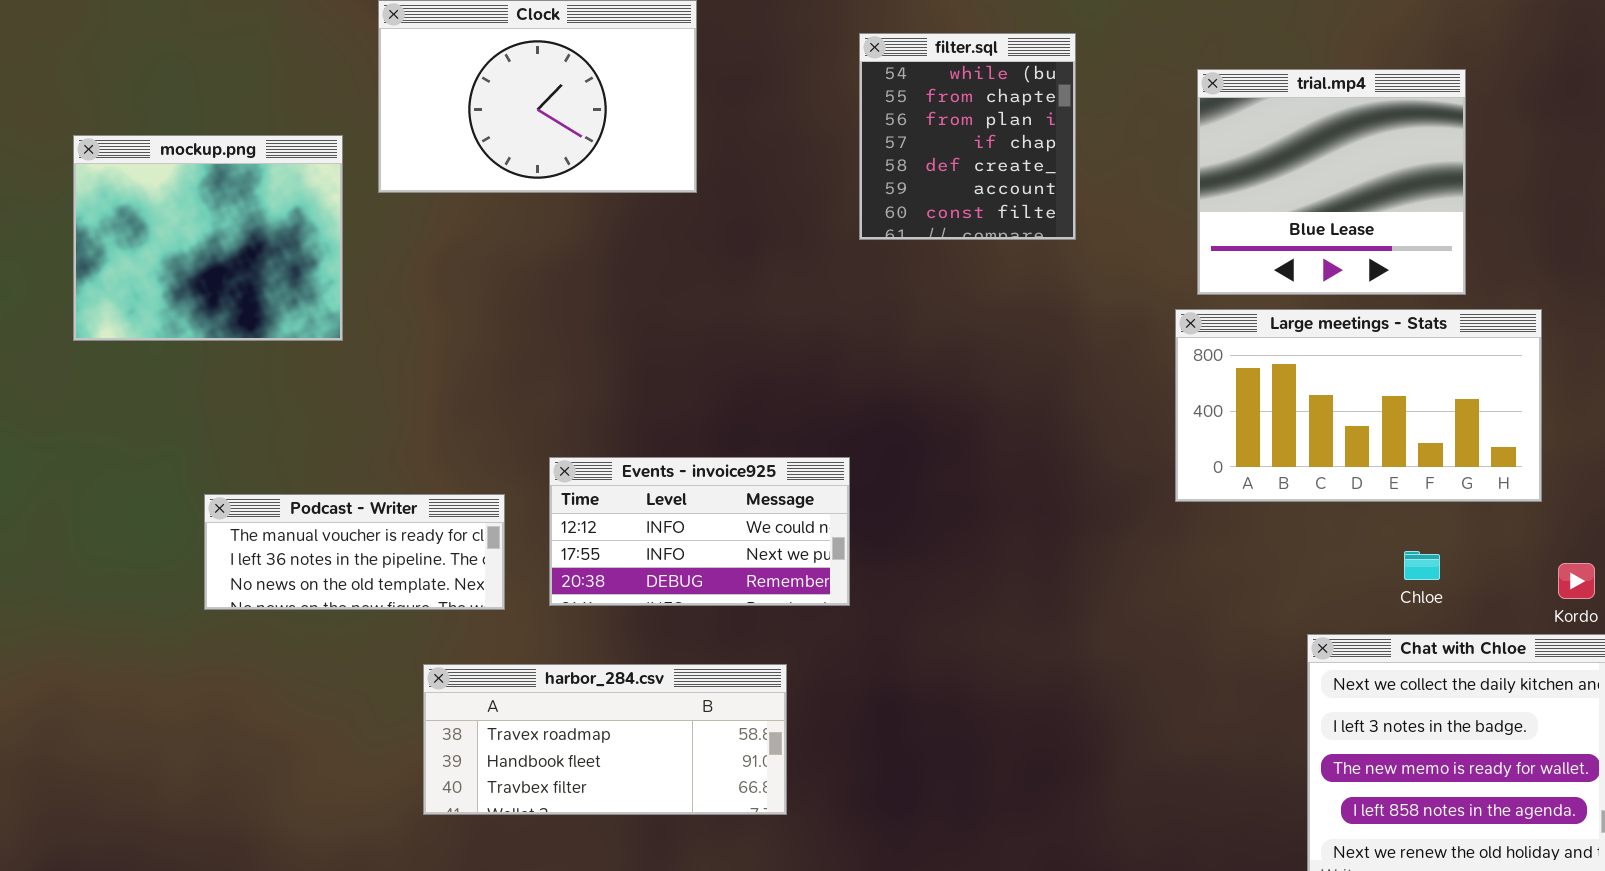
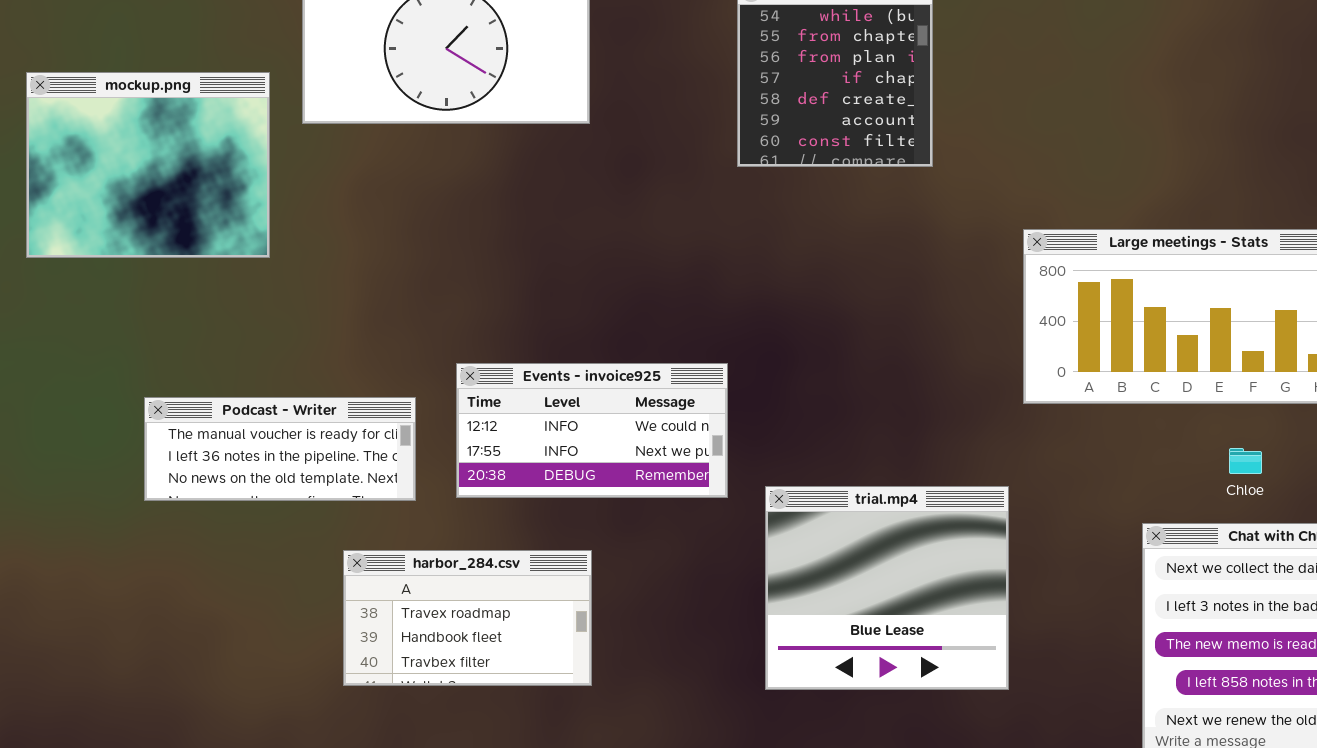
trial.mp4: [1197,69,1466,295] -> [765,486,1009,690], moved
harbor_284.csv: [423,664,787,815] -> [343,550,592,686], resized

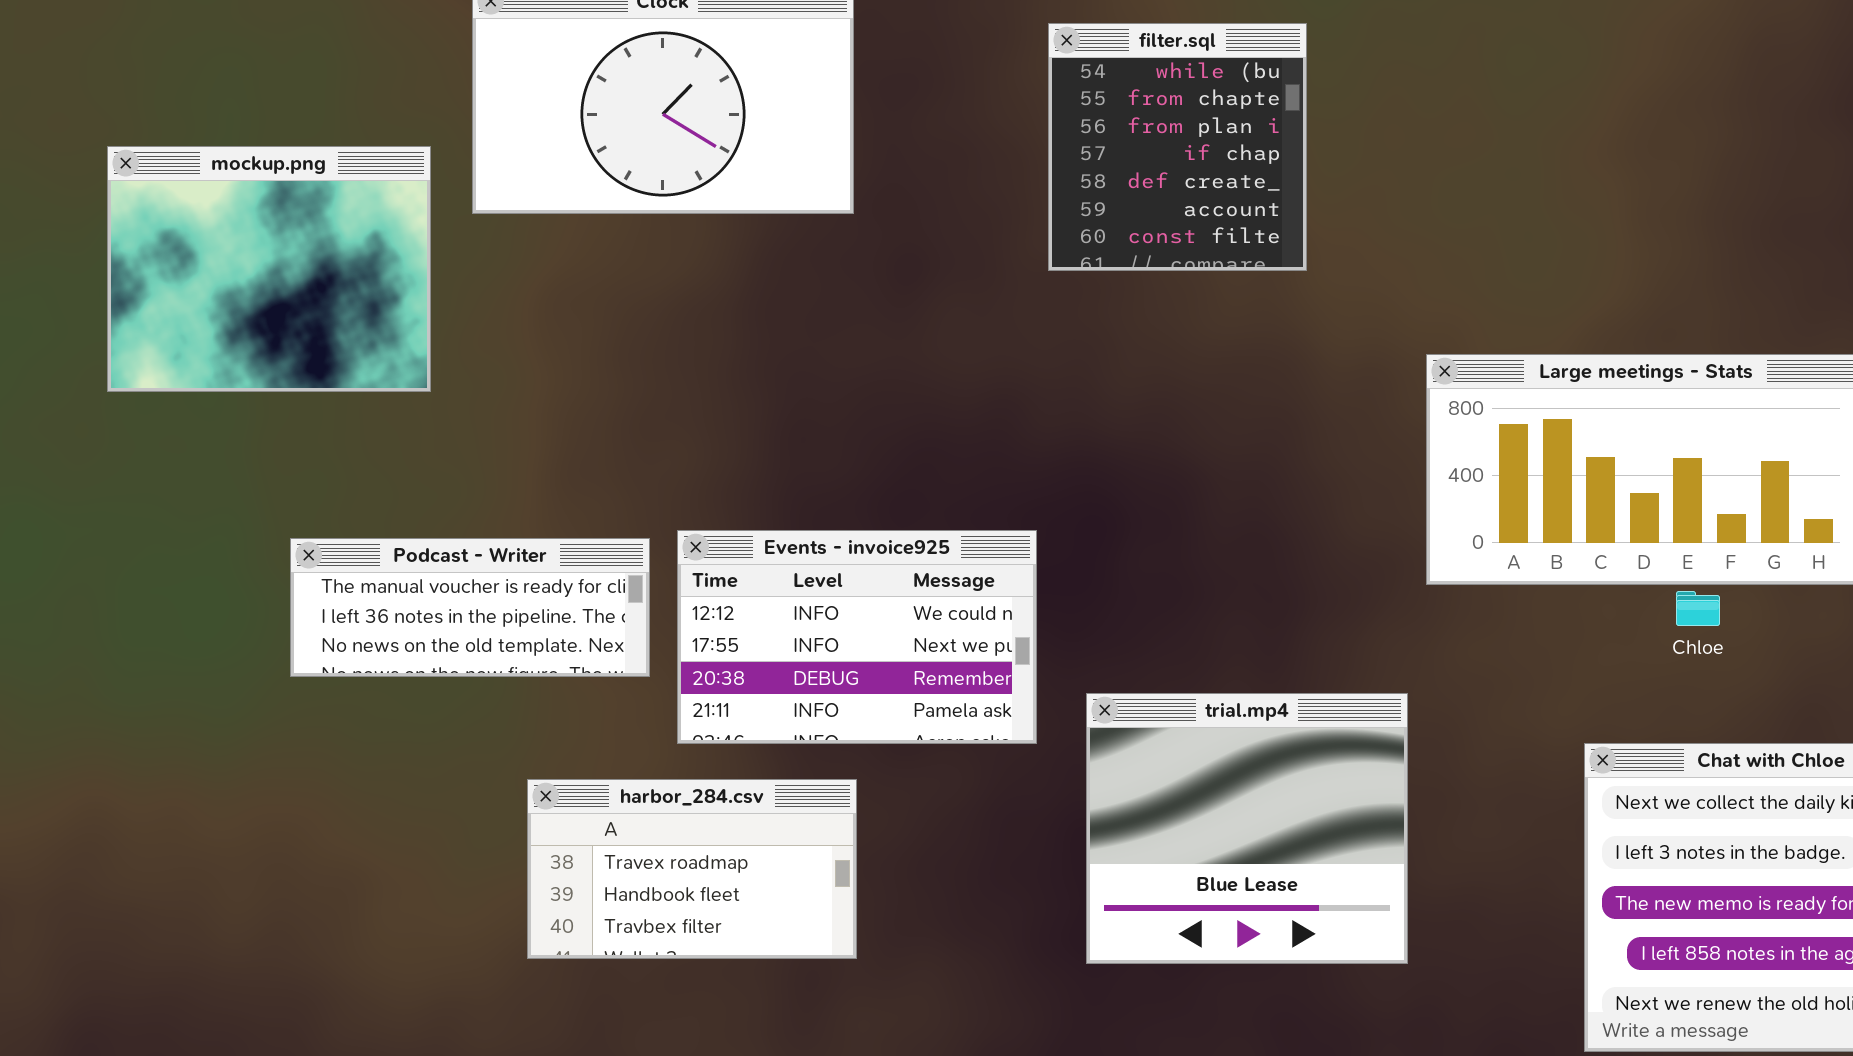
Events - invoice925: [456,363,728,498] -> [677,530,1037,744], resized
Podcast - Writer: [144,397,416,501] -> [290,538,650,677], moved
Chloe: [1229,448,1262,474] -> [1676,591,1720,626], moved

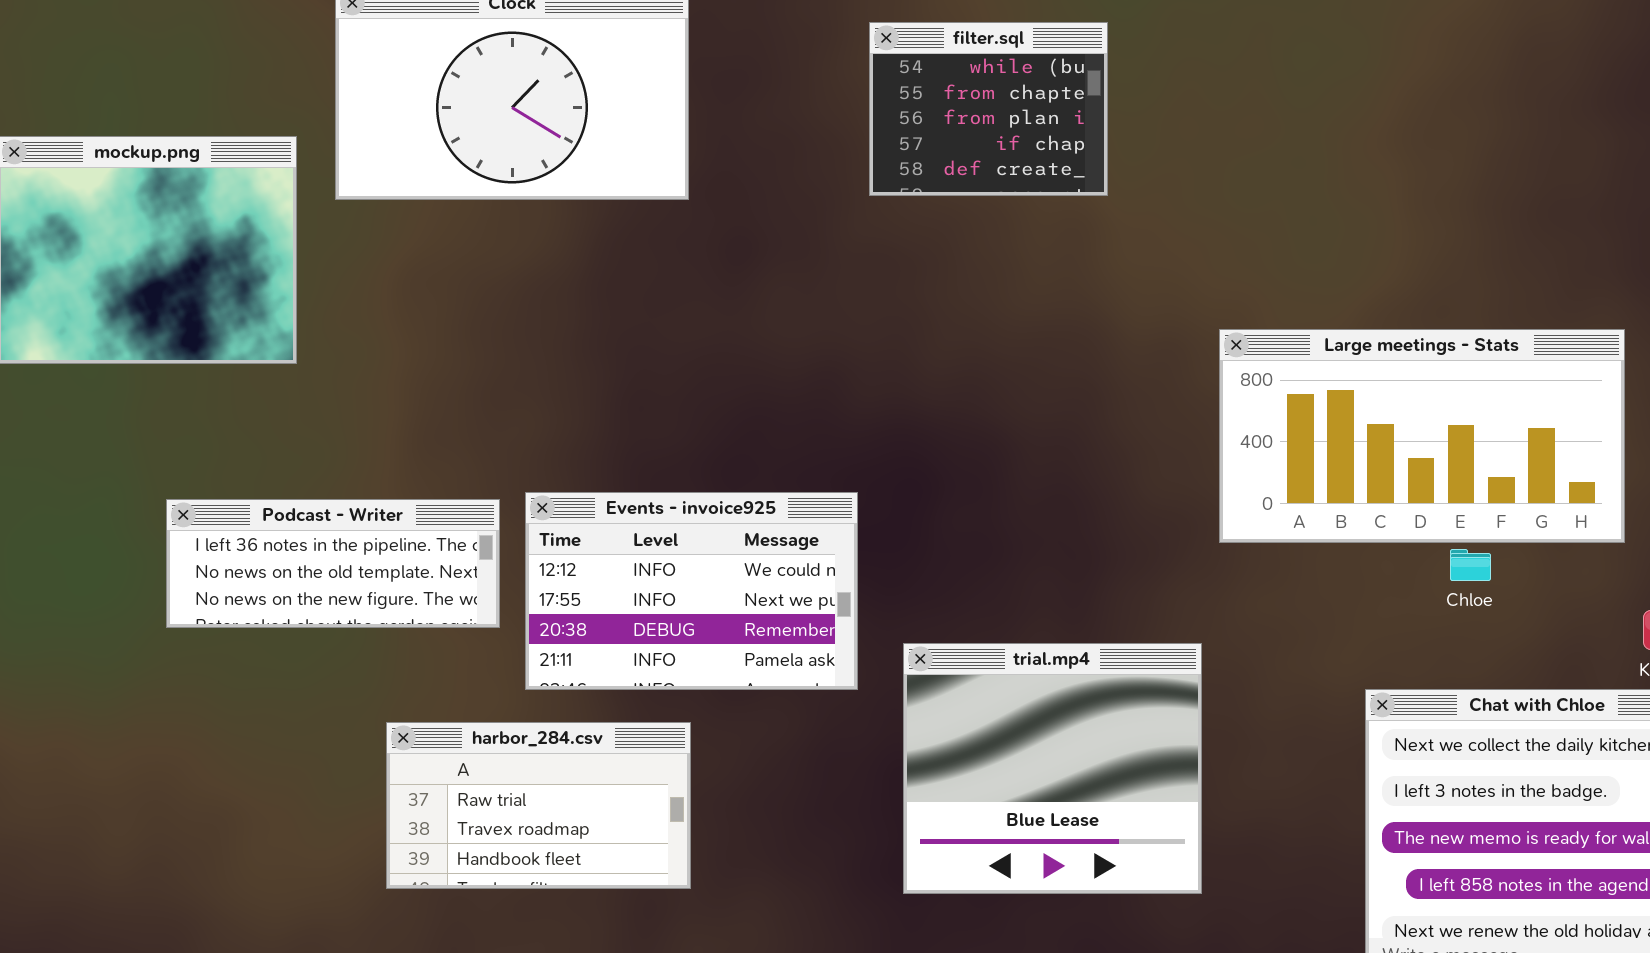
filter.sql: [1048,23,1307,271] -> [869,22,1108,196], resized
Podcast - Writer: [290,538,650,677] -> [166,499,500,628], scrolled down 1 row
harbor_284.csv: [527,779,857,959] -> [386,722,691,889], scrolled up 1 row

